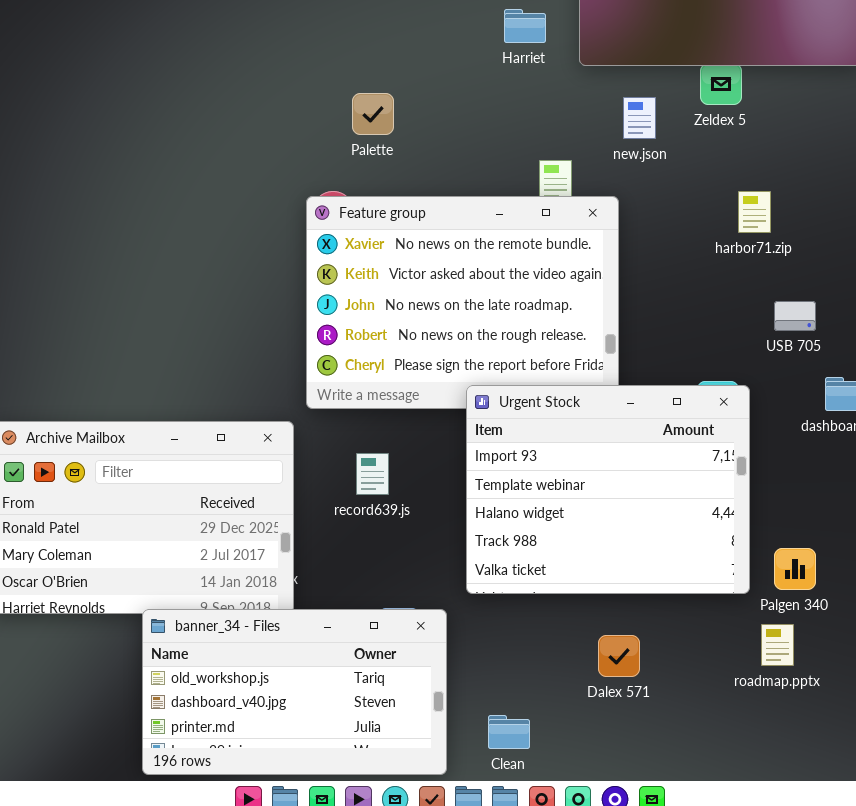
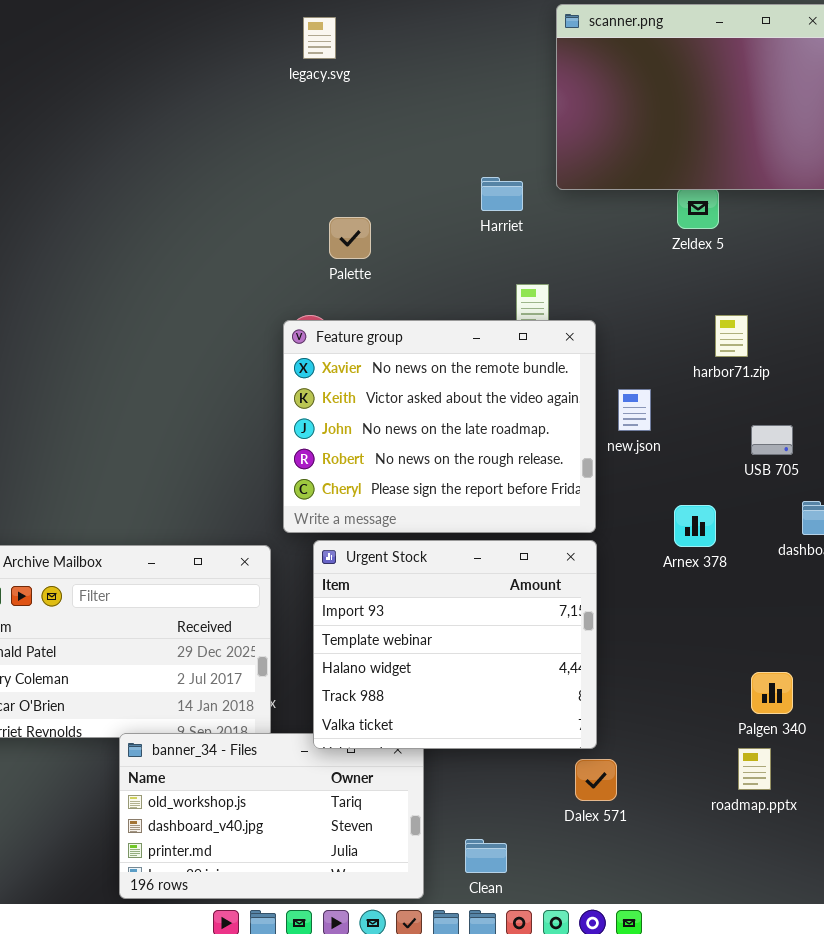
Harriet: [504,9,546,43] -> [481,177,523,211], moved
new.json: [623,97,656,139] -> [618,389,651,431], moved
Urgent Stock: [466,385,750,594] -> [313,540,597,749], moved

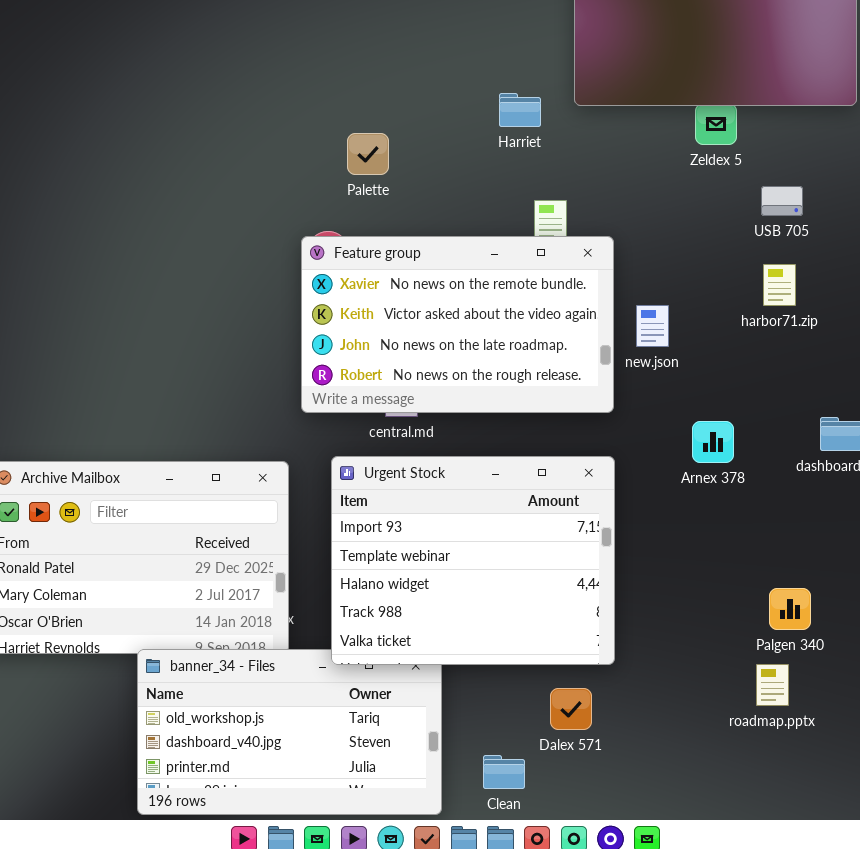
harbor71.zip: [715,315,748,357] -> [763,264,796,306], moved
Feature group: [283,320,596,533] -> [301,236,614,413], resized
USB 705: [751,425,793,455] -> [761,186,803,216], moved
Dalex 571: [575,759,617,801] -> [550,688,592,730], moved

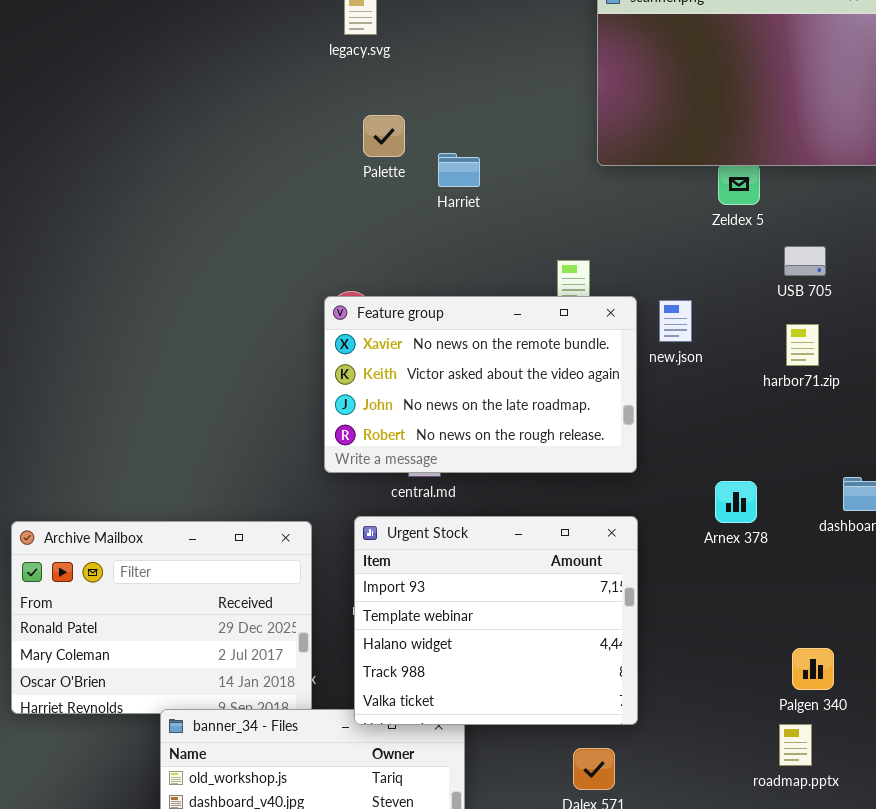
Harriet: [499,93,541,127] -> [438,153,480,187], moved
Palette: [347,133,389,175] -> [363,115,405,157], moved
new.json: [636,305,669,347] -> [659,300,692,342], moved

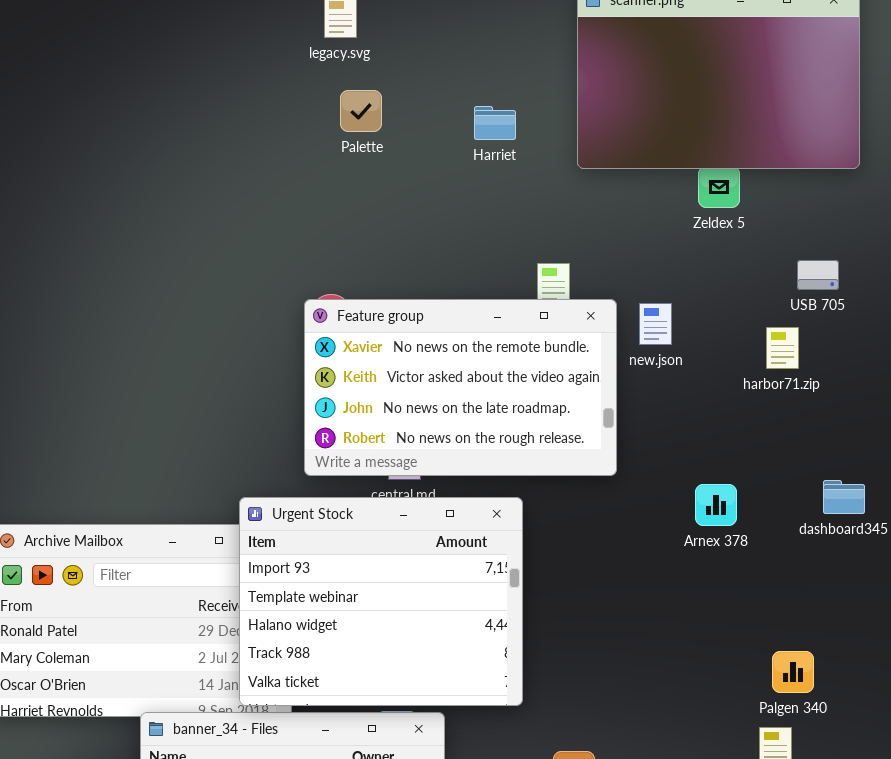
Palette: [363,115,405,157] -> [340,90,382,132], moved
Harriet: [438,153,480,187] -> [474,106,516,140], moved
USB 705: [784,246,826,276] -> [797,260,839,290], moved
Urgent Stock: [354,516,638,725] -> [239,497,523,706], moved

